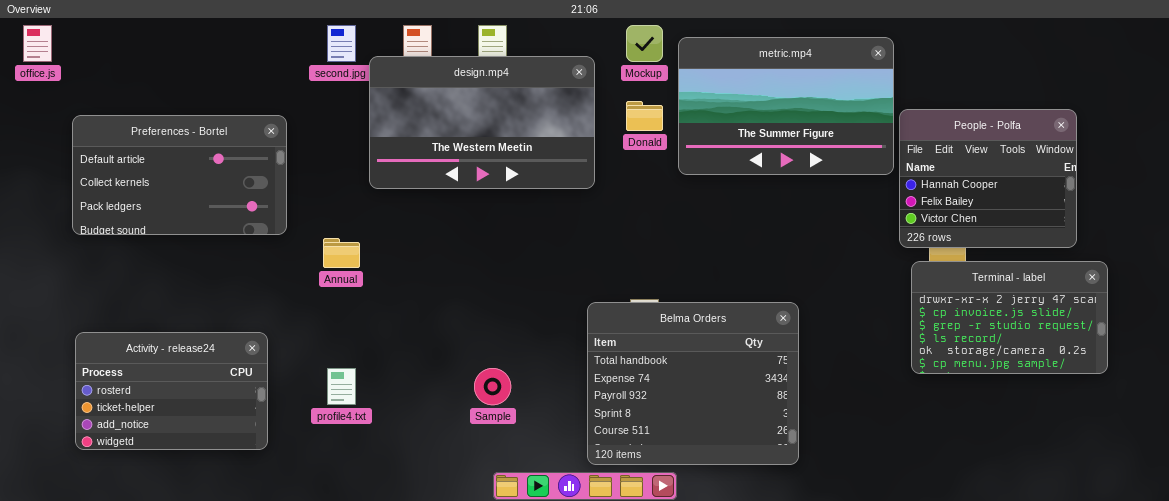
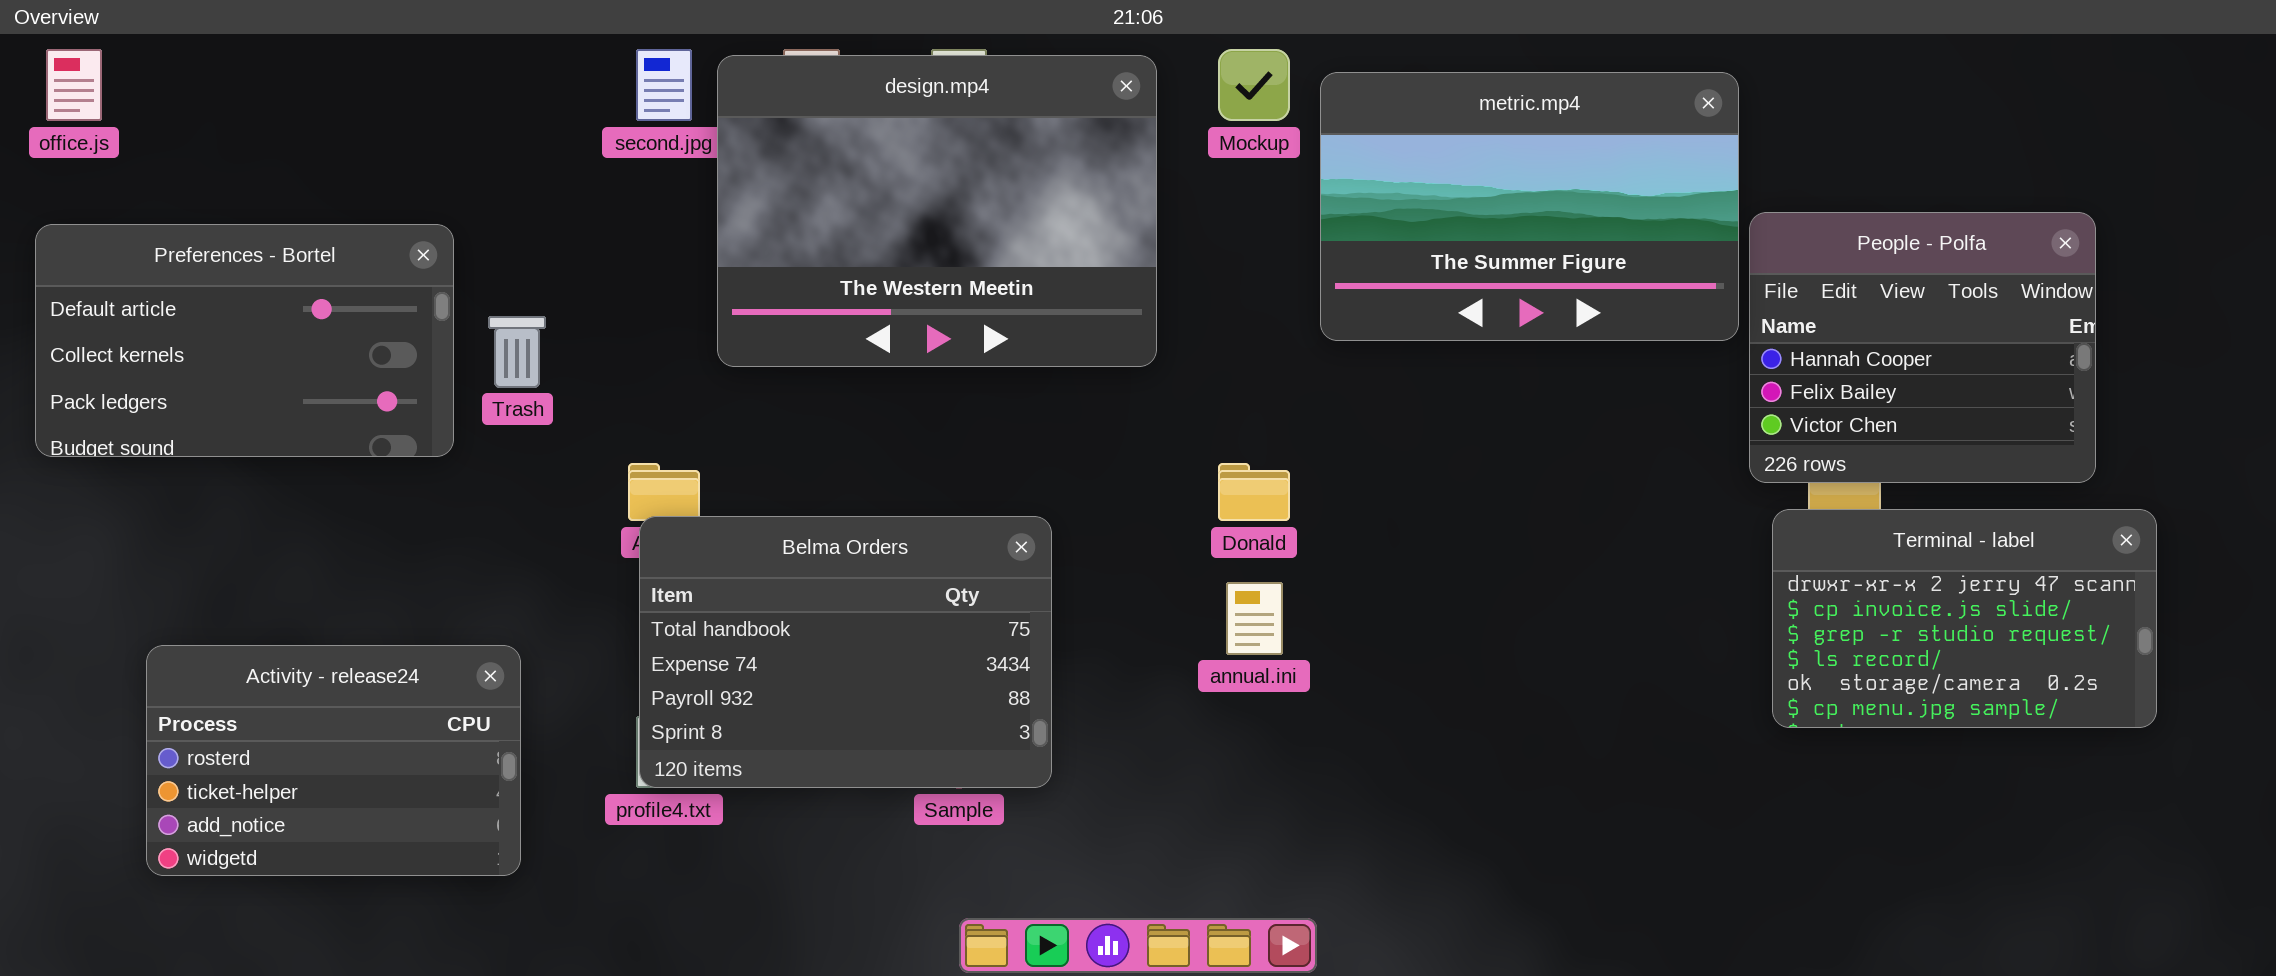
design.mp4: [369,56,595,189] -> [717,55,1157,367], resized
Donald: [626,101,663,131] -> [1218,463,1290,521], moved
Preferences - Bortel: [72,115,287,235] -> [35,224,454,457], moved
Belma Orders: [587,302,799,465] -> [639,516,1052,788], moved, resized

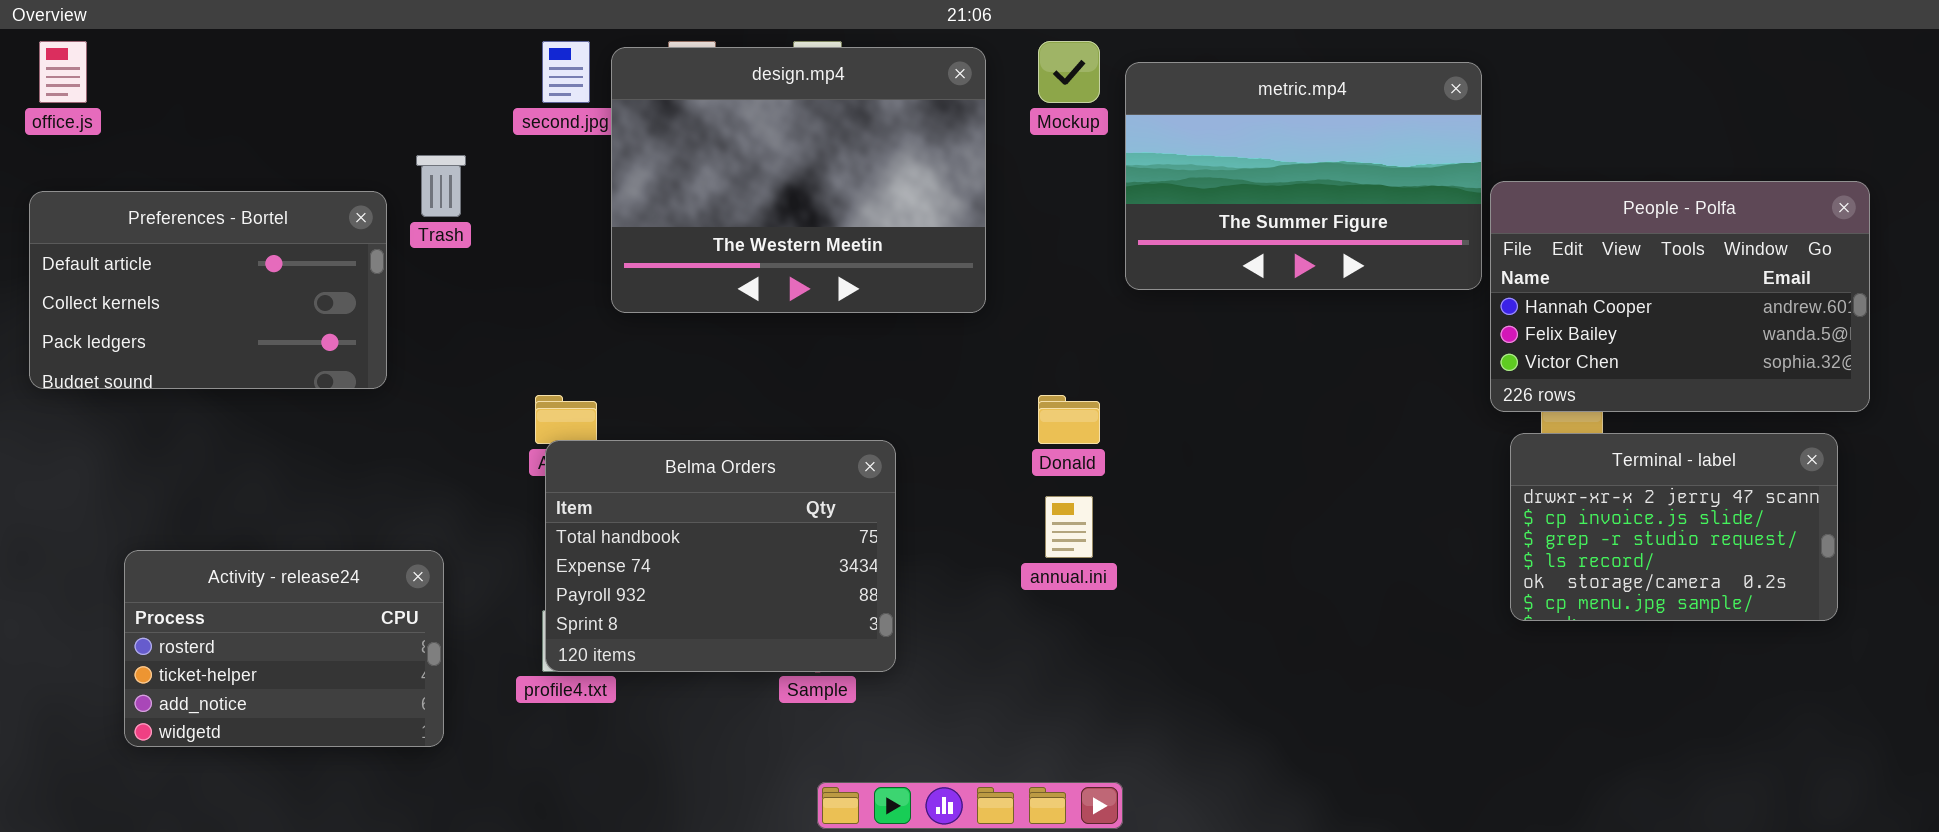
People - Polfa: [1749,212,2096,483] -> [1490,181,1870,412], resized
Trash: [488,316,546,388] -> [416,155,466,217], moved

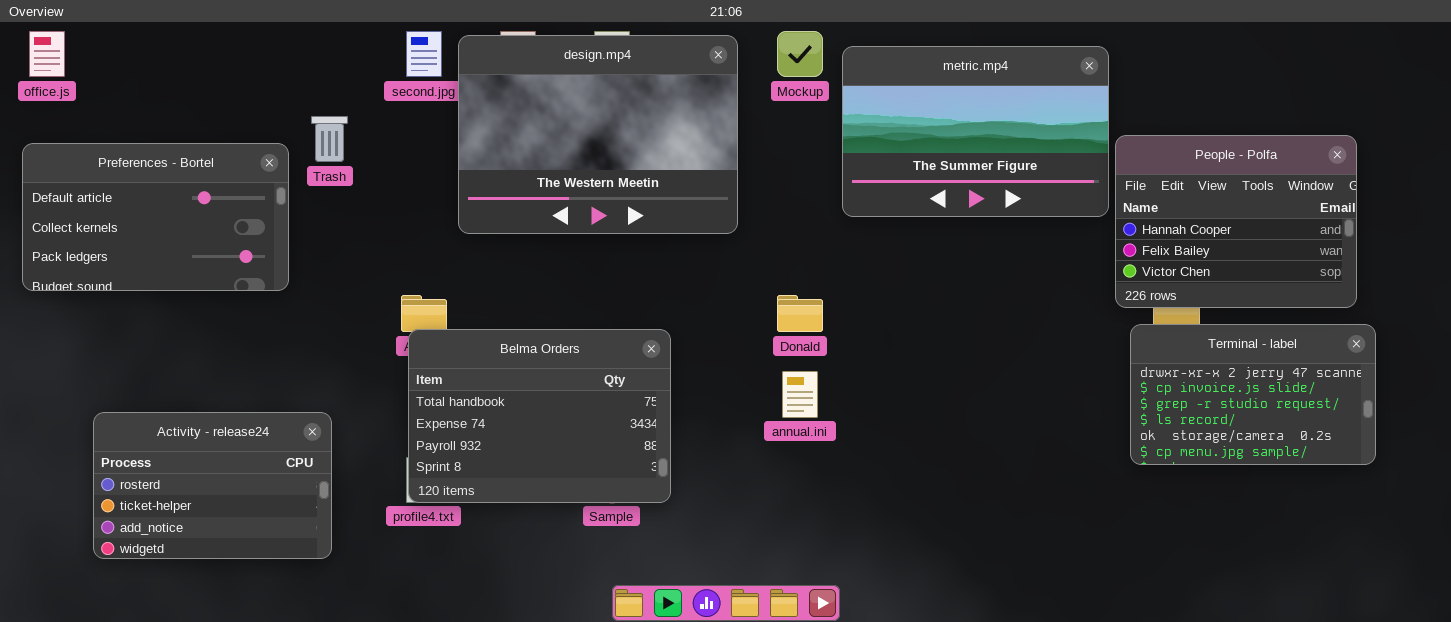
People - Polfa: [1490,181,1870,412] -> [1115,135,1357,308], resized

